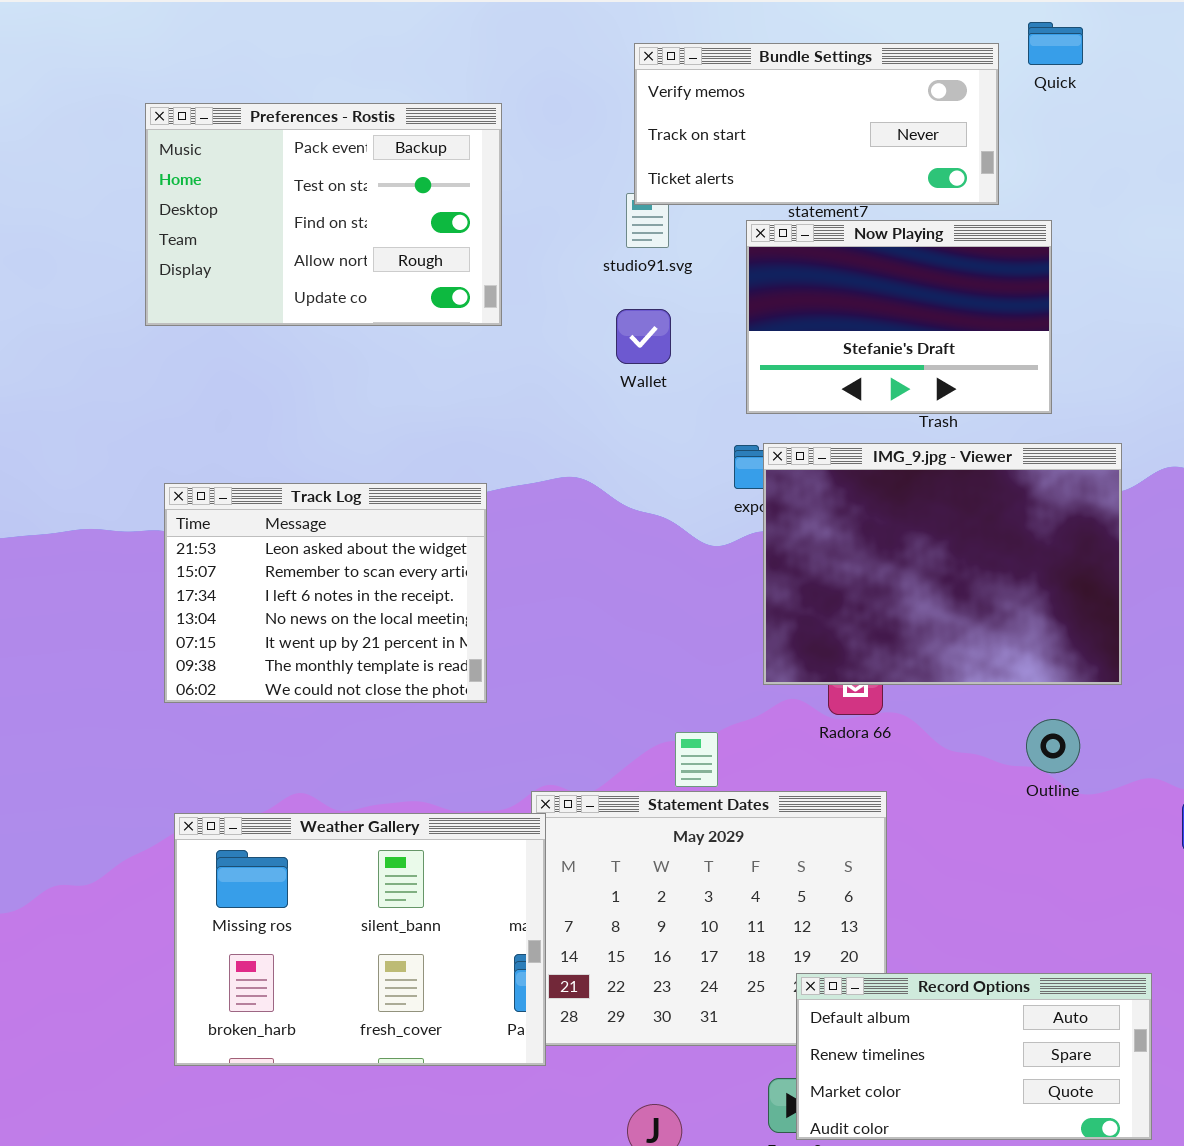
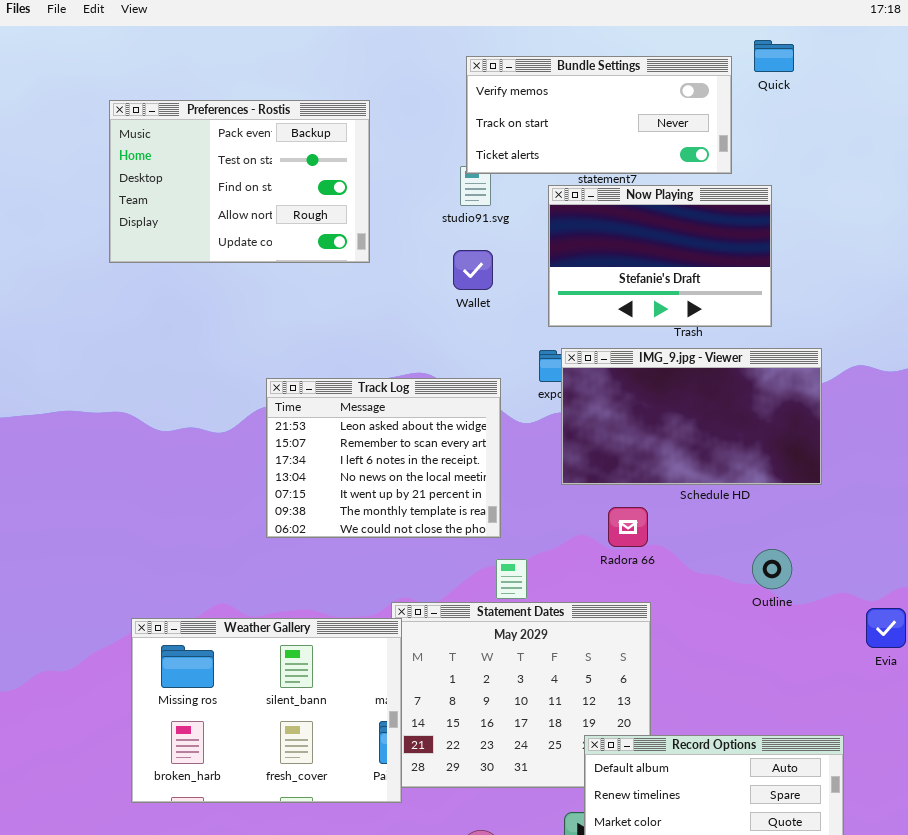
IMG_9.jpg - Viewer: [763,443,1122,685] -> [561,348,822,485], resized
Track Log: [164,483,487,703] -> [266,378,501,538], moved

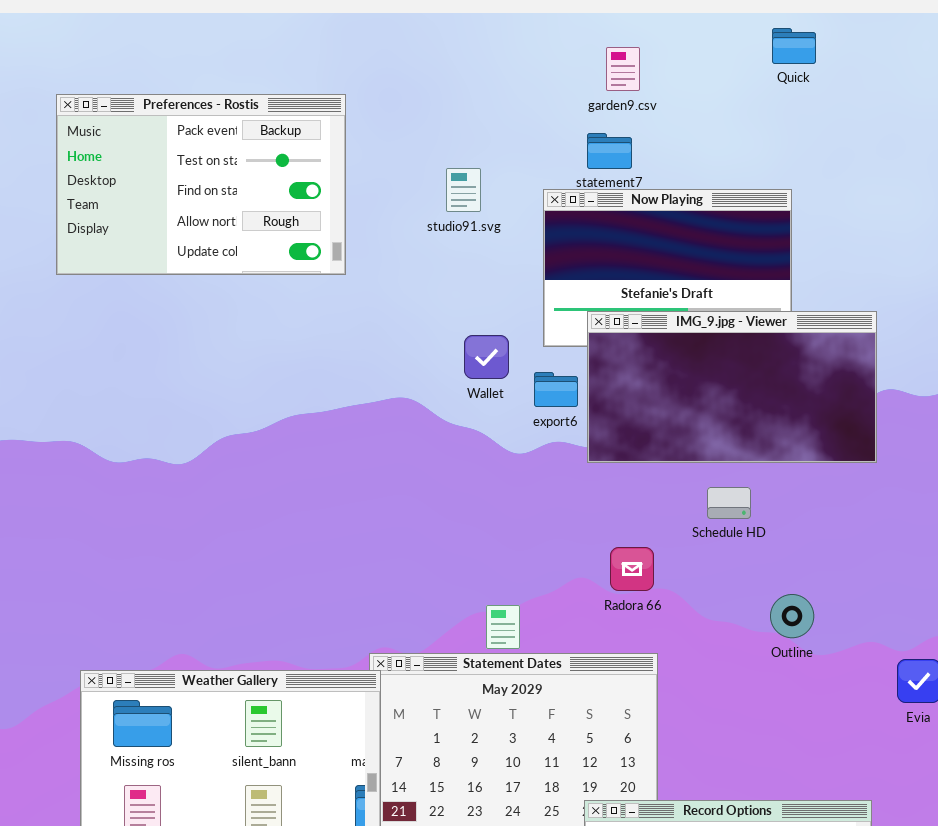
Bundle Settings: [466,56,732,174] -> none, closed
Wallet: [453,250,493,290] -> [464,335,509,379], moved
IMG_9.jpg - Viewer: [561,348,822,485] -> [587,311,877,463], moved
Track Log: [266,378,501,538] -> none, closed

